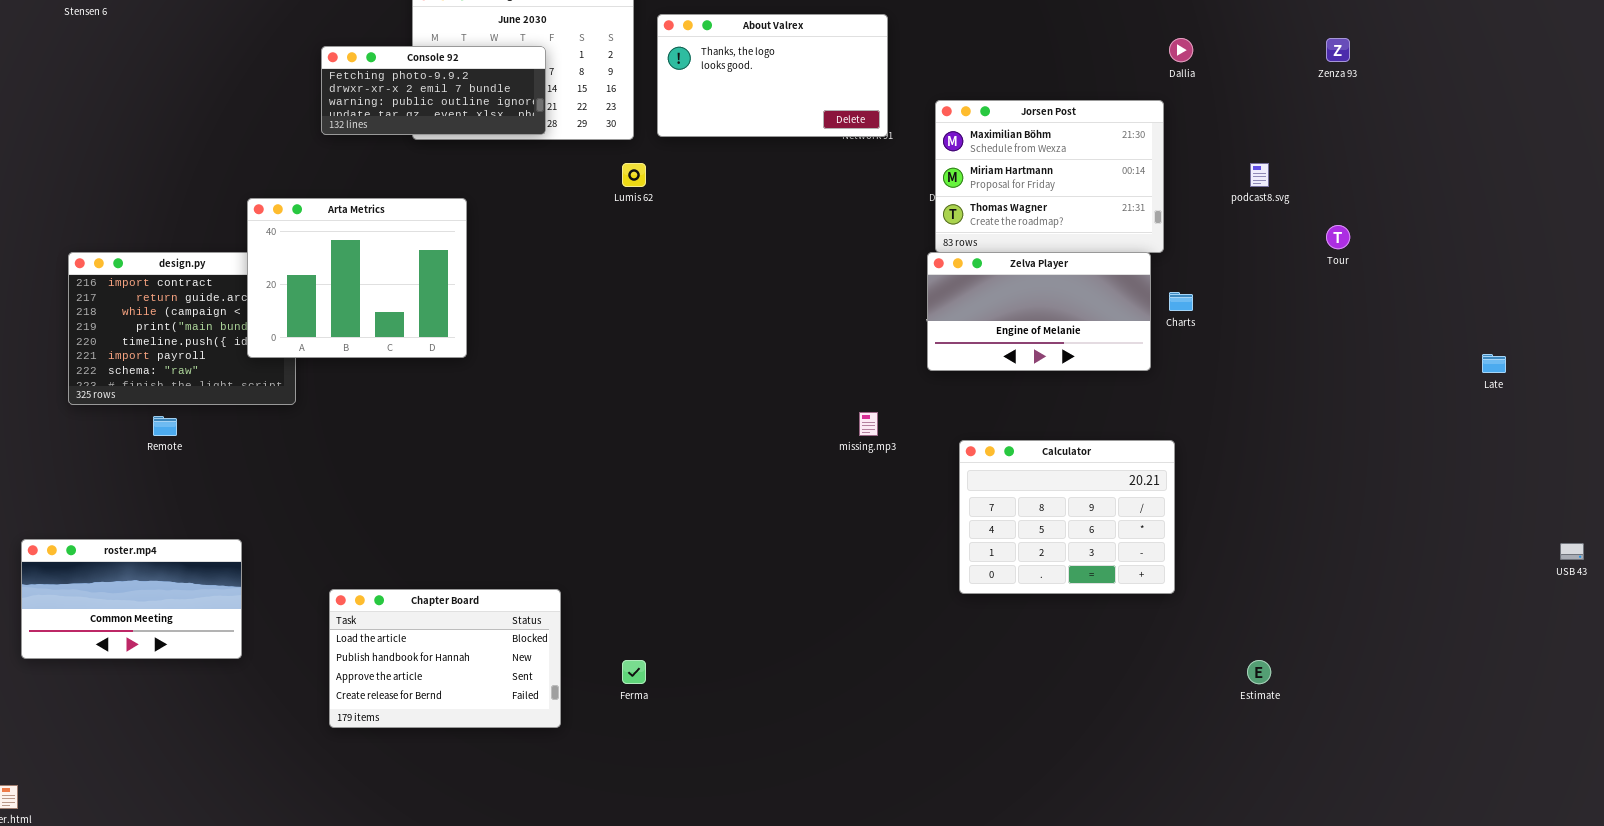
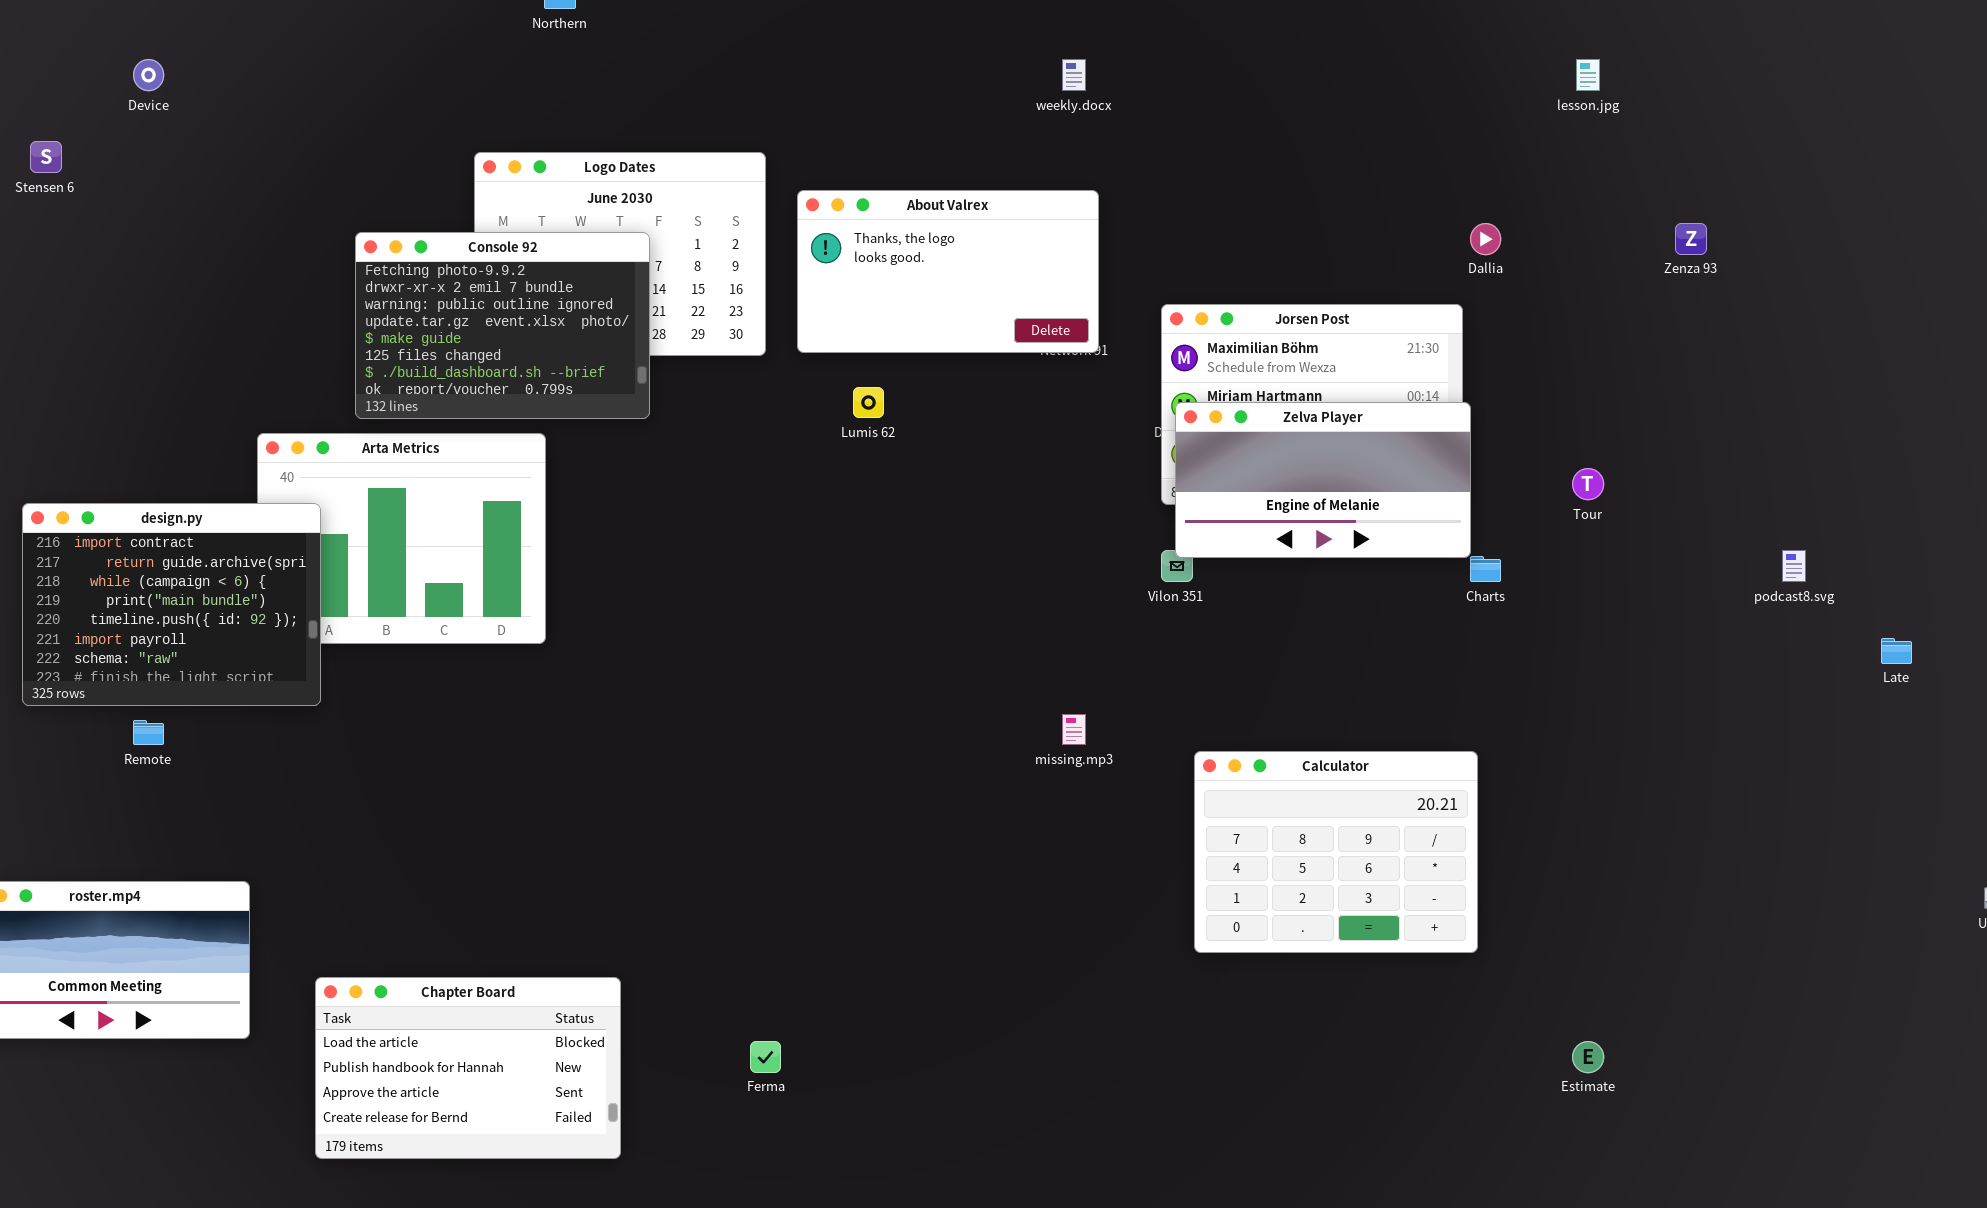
Console 92: [321,46,546,135] -> [355,232,650,419], resized
Lumis 62: [622,163,646,187] -> [853,387,884,418], moved
podcast8.svg: [1250,163,1269,187] -> [1782,550,1806,582], moved
Tour: [1326,225,1350,249] -> [1572,468,1604,500], moved
design.py: [68,252,296,405] -> [22,503,321,706], raised
Zelva Player: [927,252,1151,371] -> [1175,402,1471,558], moved
Chapter Board: [329,589,561,728] -> [315,977,621,1159], moved

